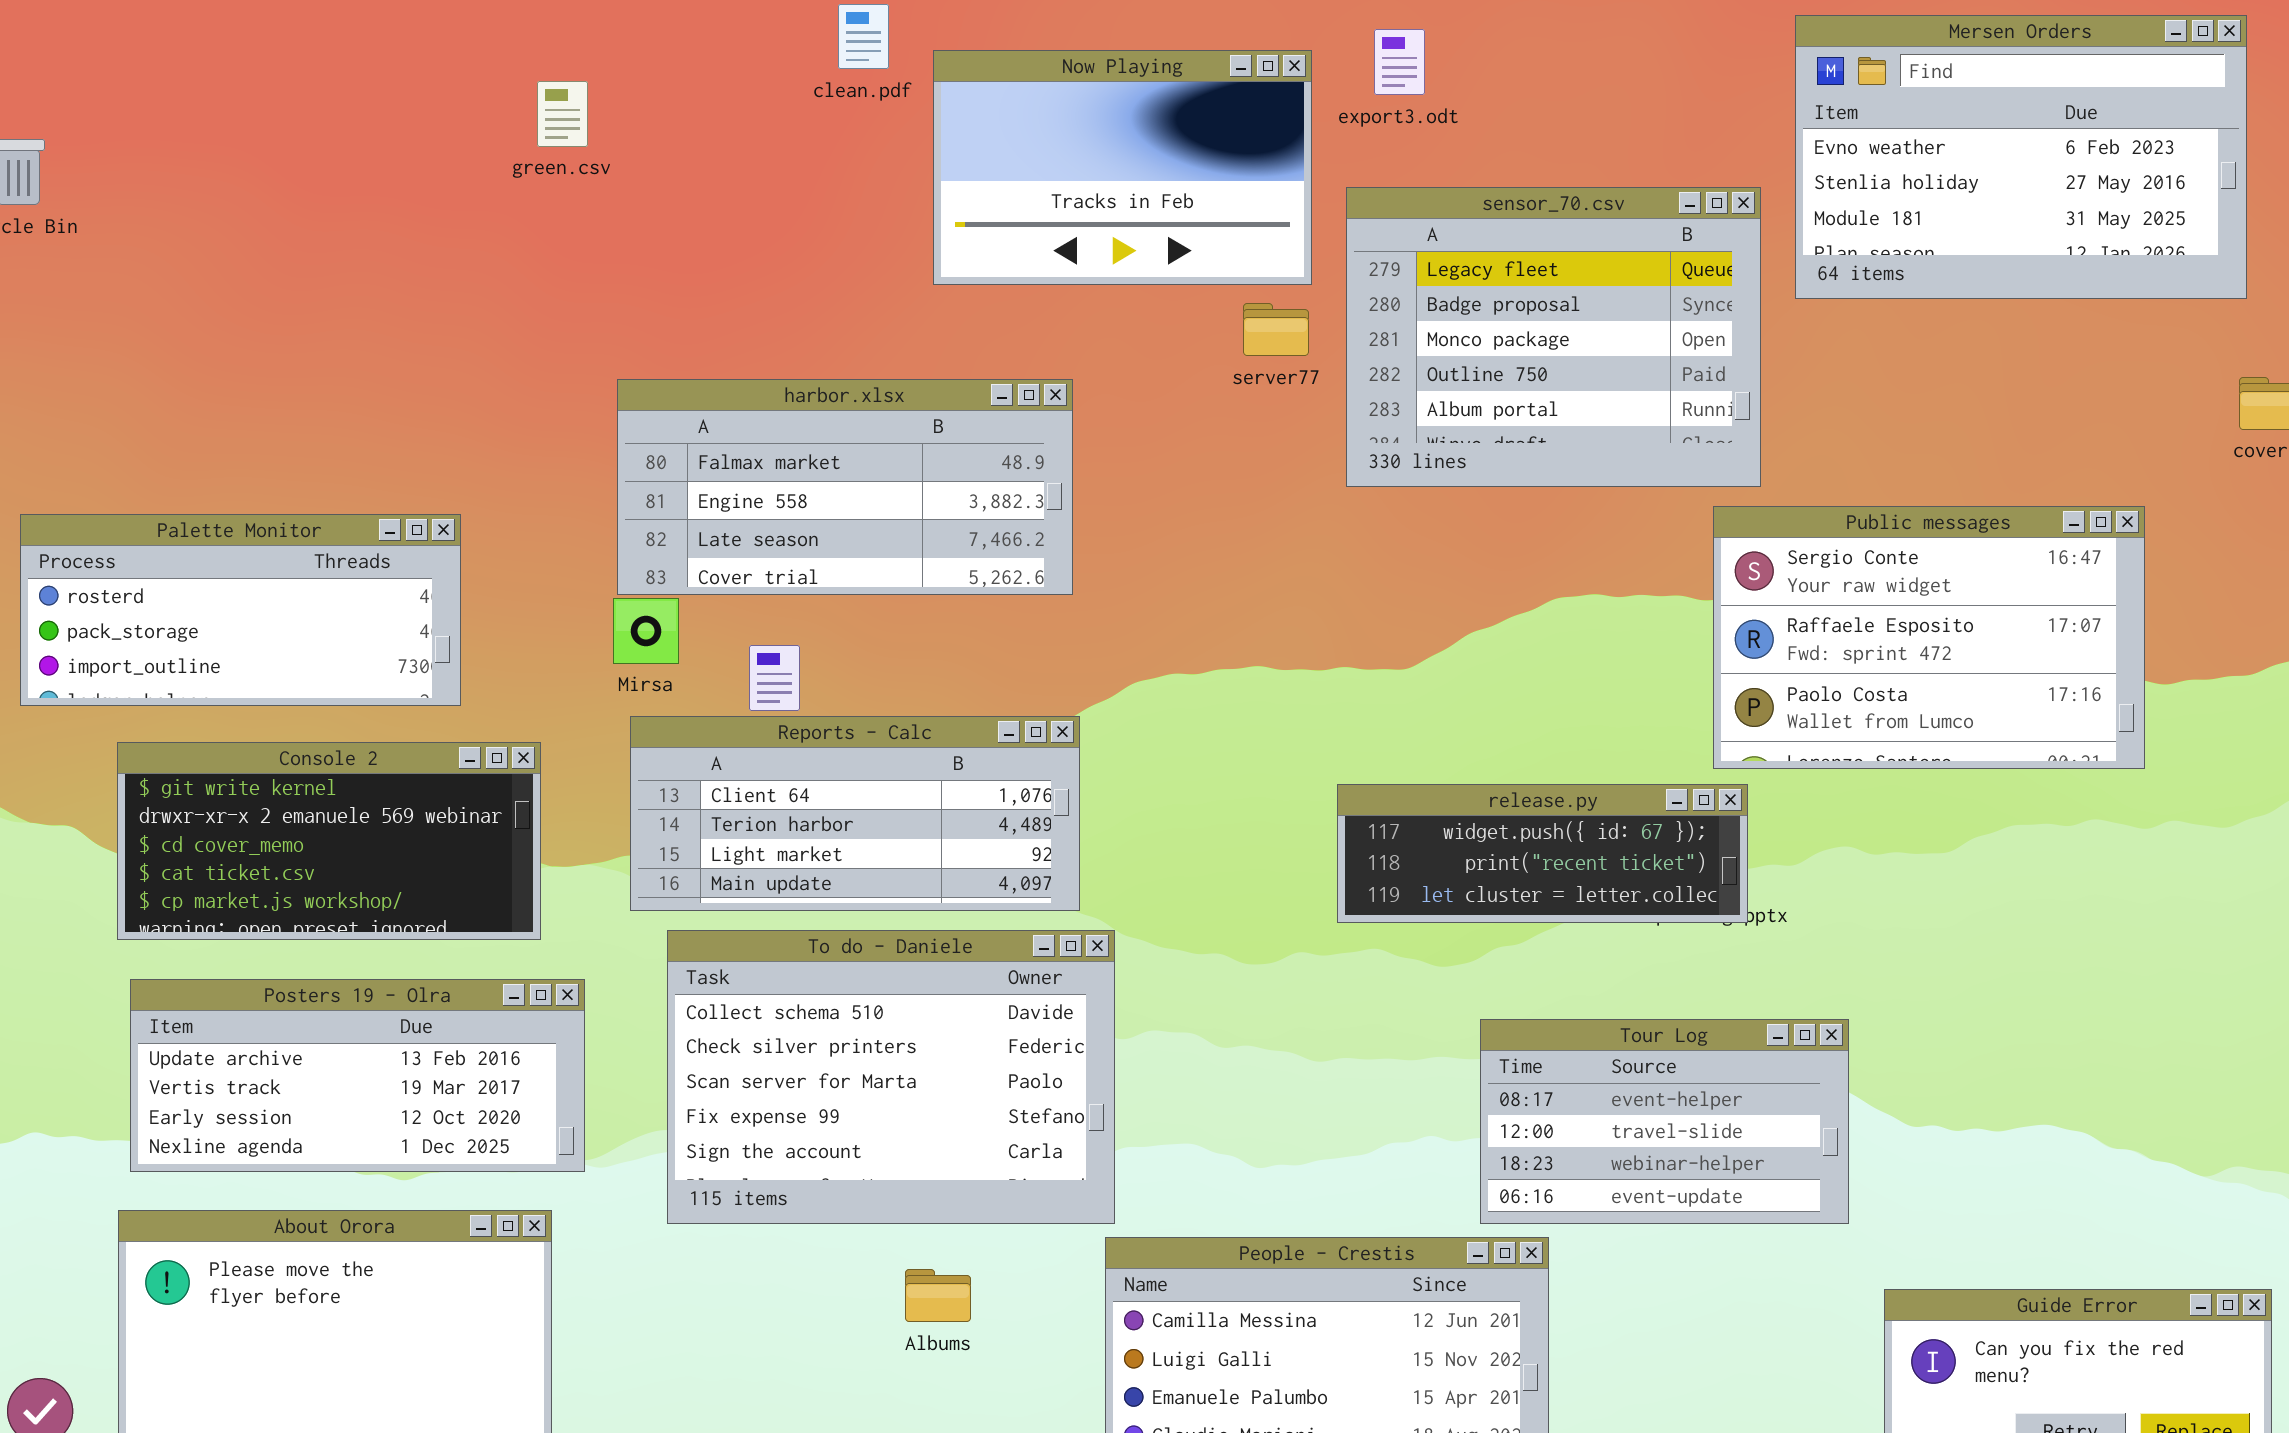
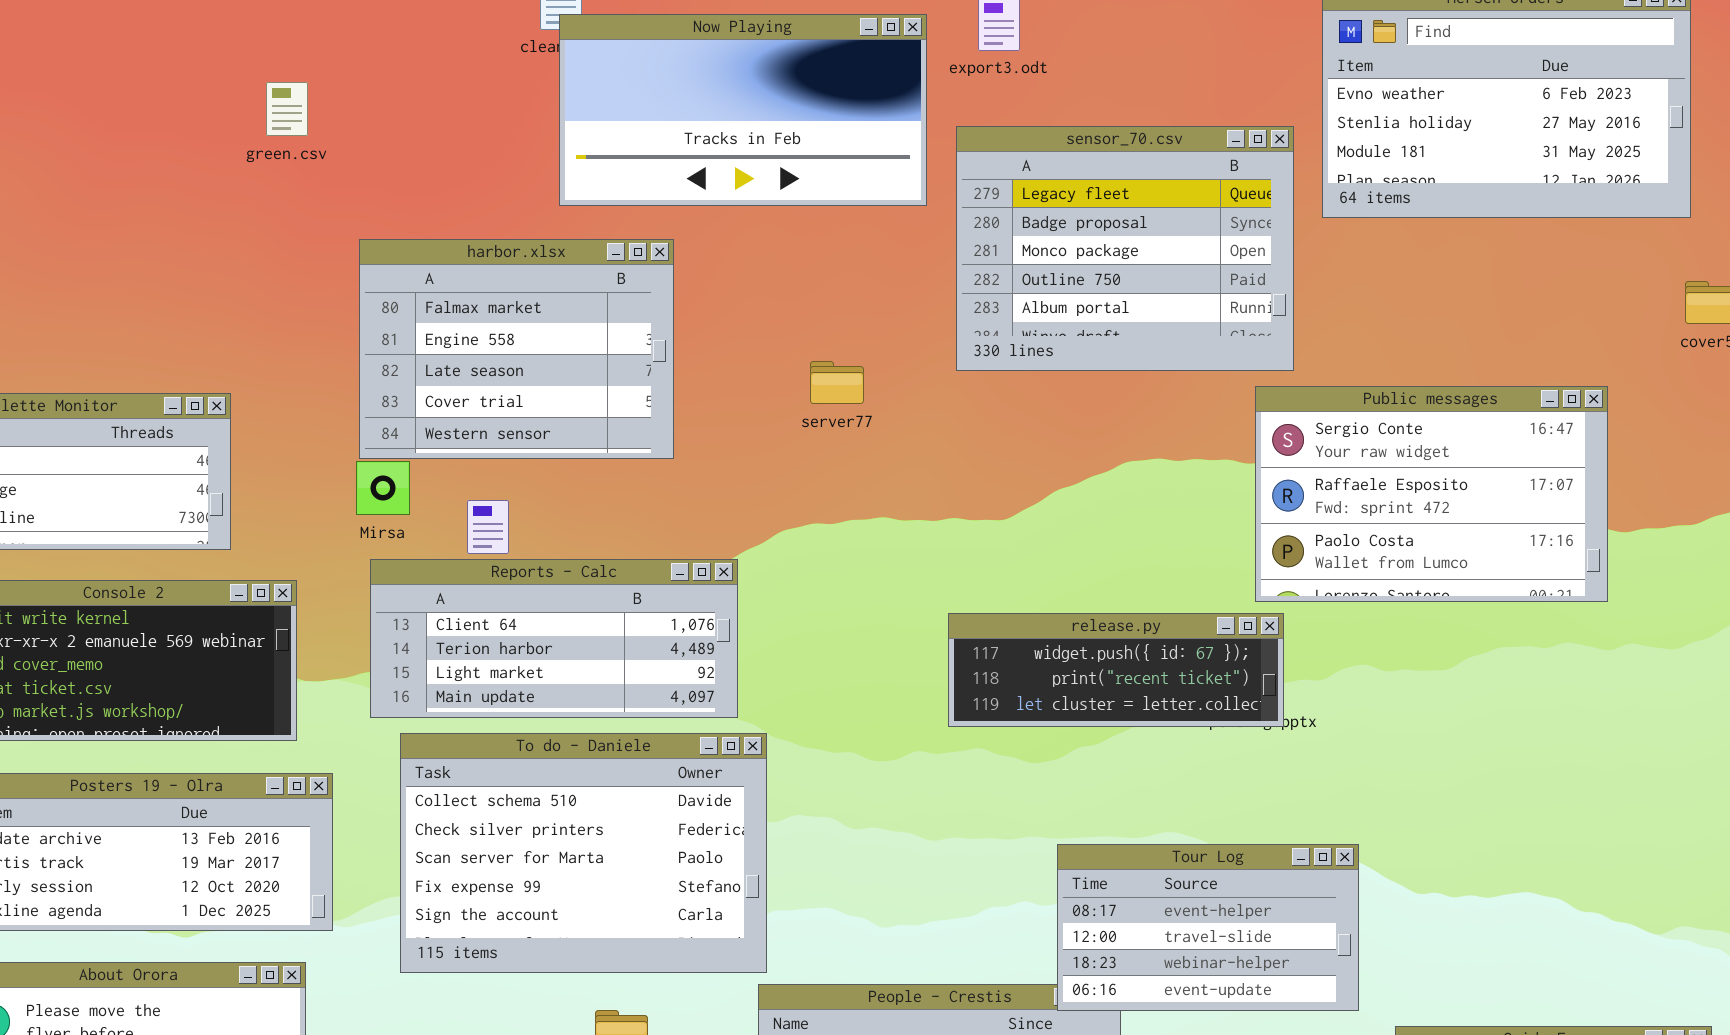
Now Playing: [933,50,1312,285] -> [559,14,927,206], resized
green.csv: [537,81,588,147] -> [266,82,308,136], moved
server77: [1243,303,1309,356] -> [810,361,864,404], moved
harbor.xlsx: [617,379,1073,595] -> [359,239,674,459], resized
Tour Log: [1480,1019,1849,1224] -> [1057,844,1359,1011], moved

